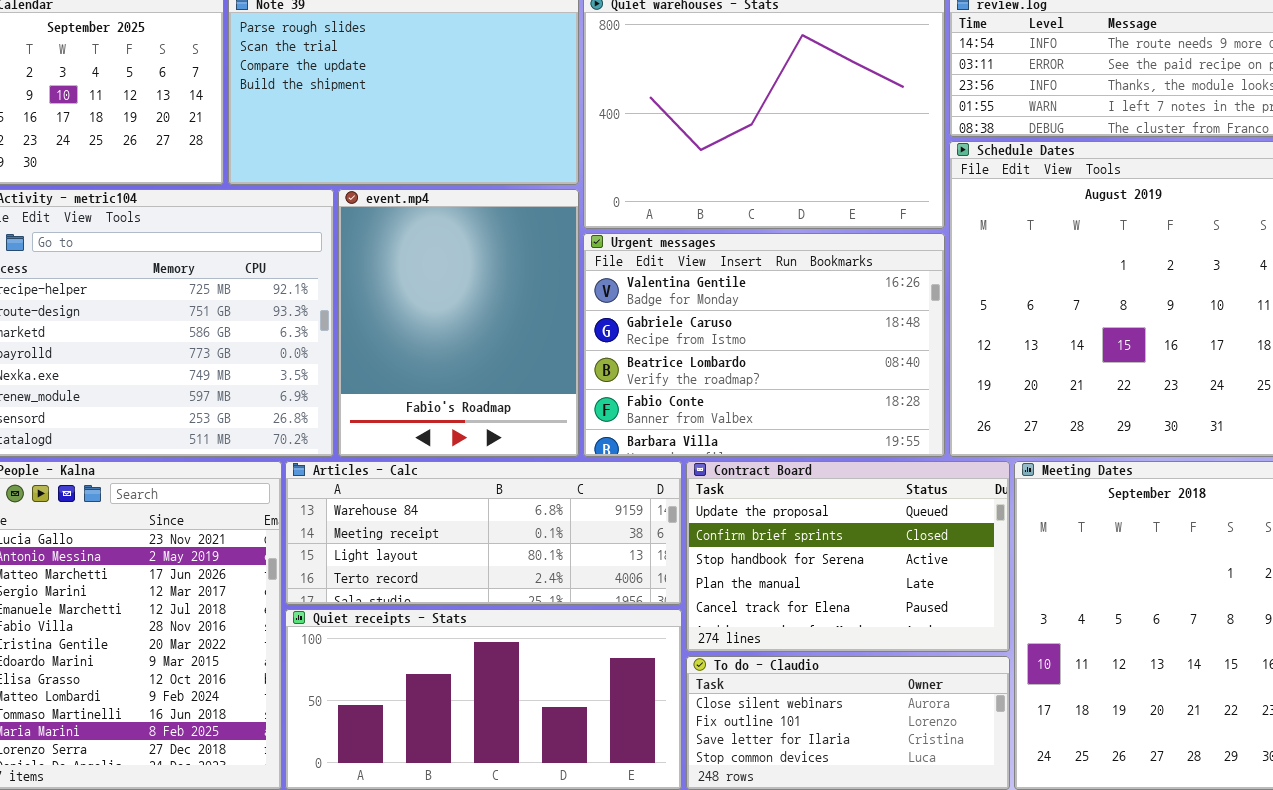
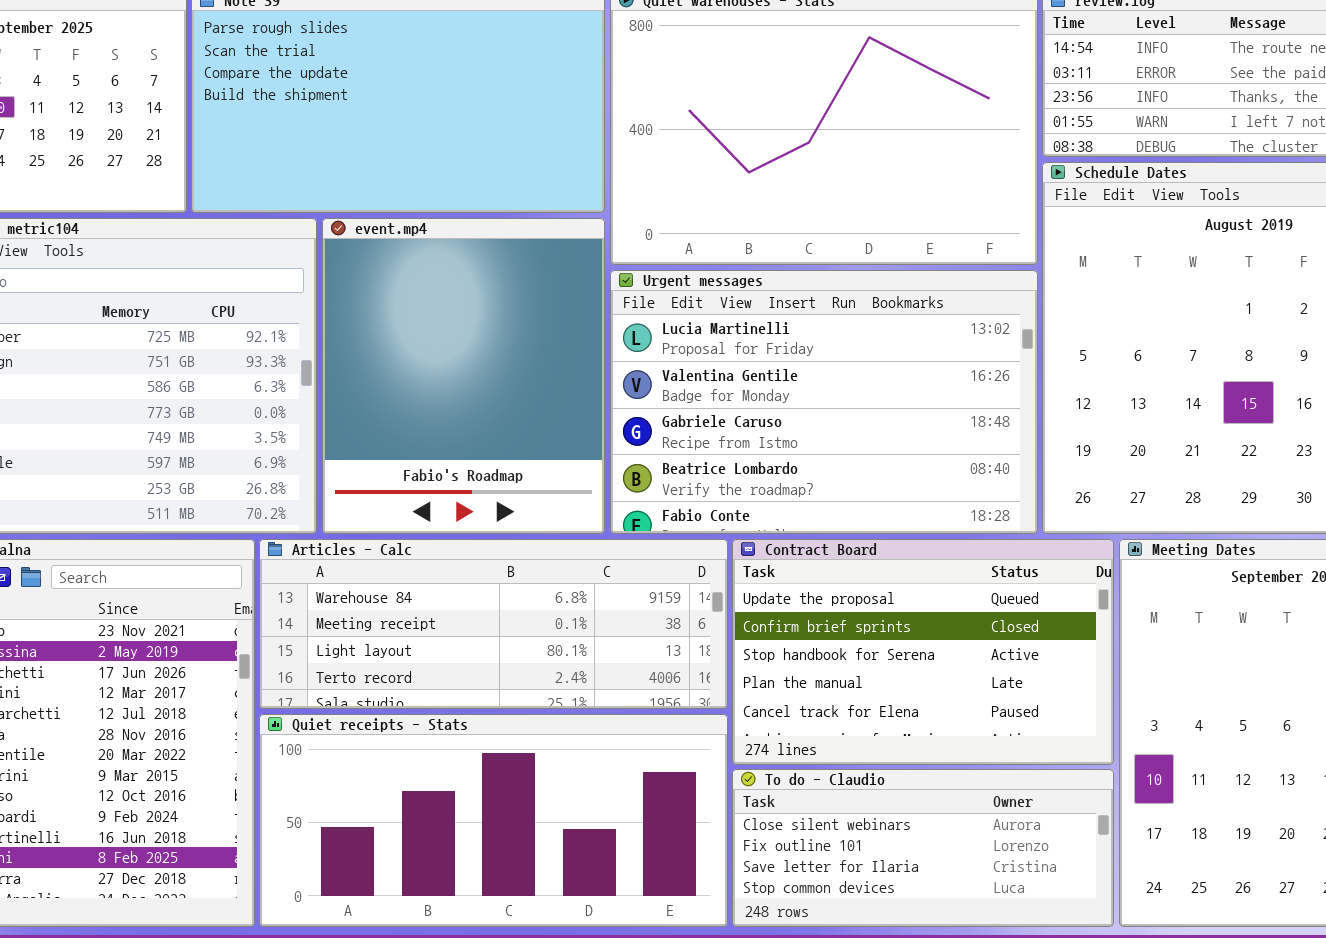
Urgent messages: [583,233,945,457] -> [610,270,1038,534], scrolled up 1 row

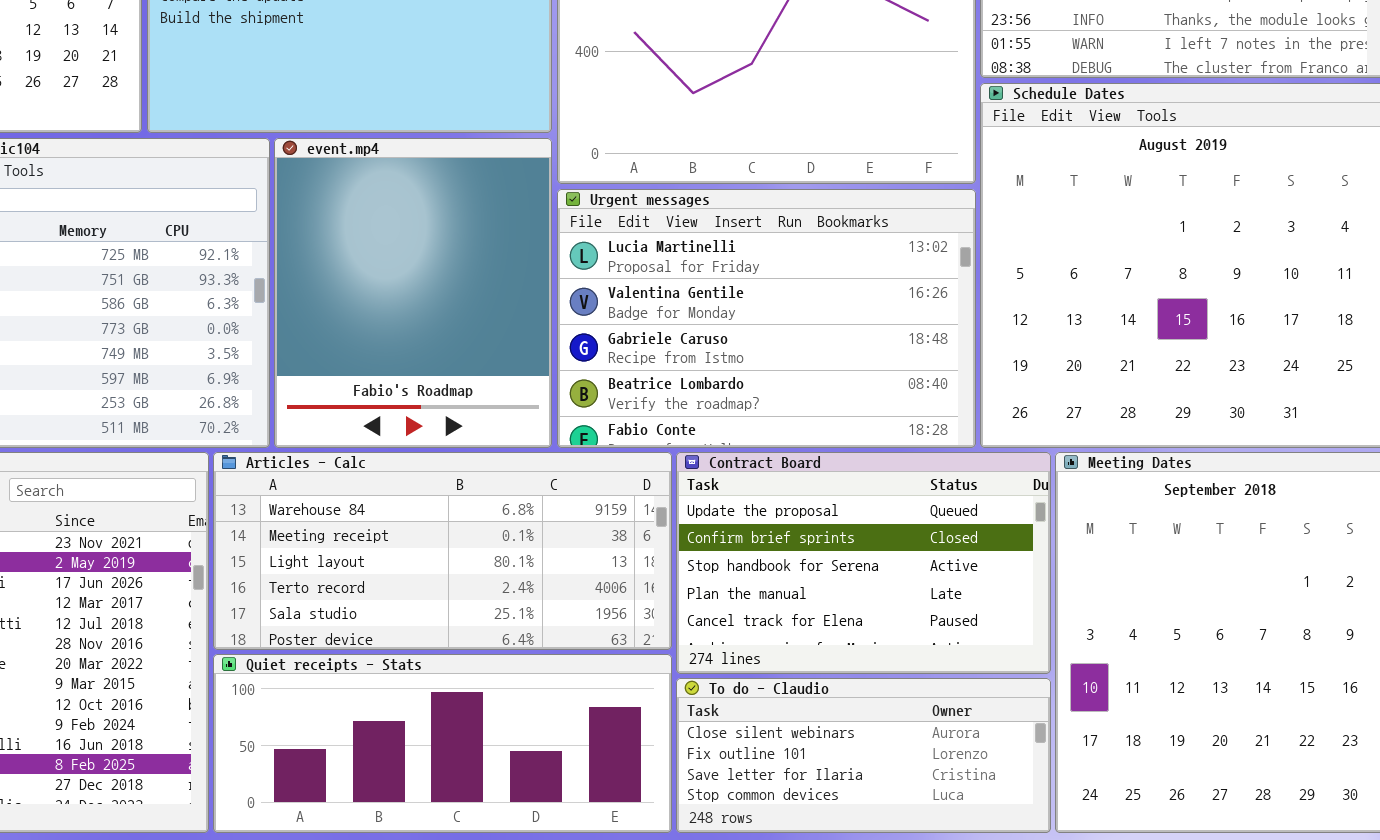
Articles - Calc: [259,539,728,709] -> [213,452,672,650], resized
Quiet receipts - Stats: [259,714,728,927] -> [213,654,672,833], resized

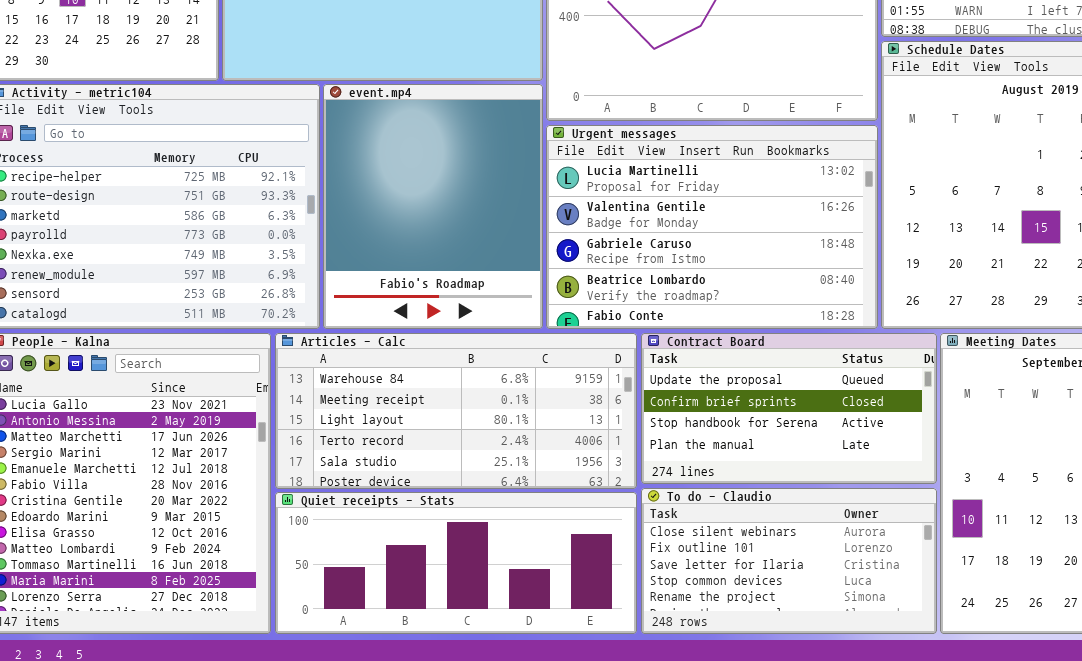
Contract Board: [676,452,1051,674] -> [641,333,937,484], resized
To do - Claudio: [676,678,1051,833] -> [641,488,937,634], resized

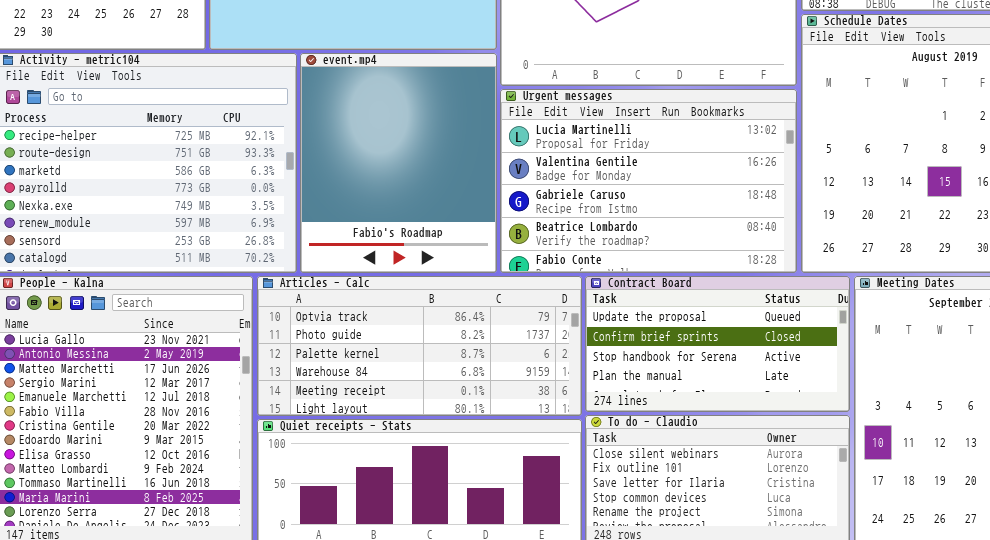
Articles - Calc: [275,333,637,489] -> [257,276,582,416], scrolled up 3 rows

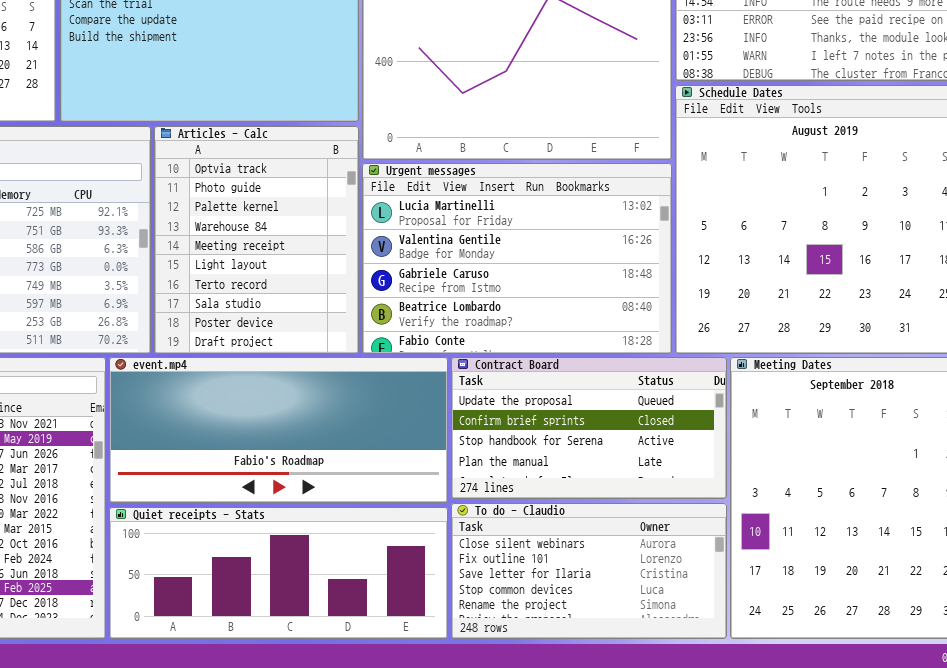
event.mp4: [300,53,497,273] -> [109,357,448,503], moved, resized
Articles - Calc: [257,276,582,416] -> [154,126,359,354], moved, resized

